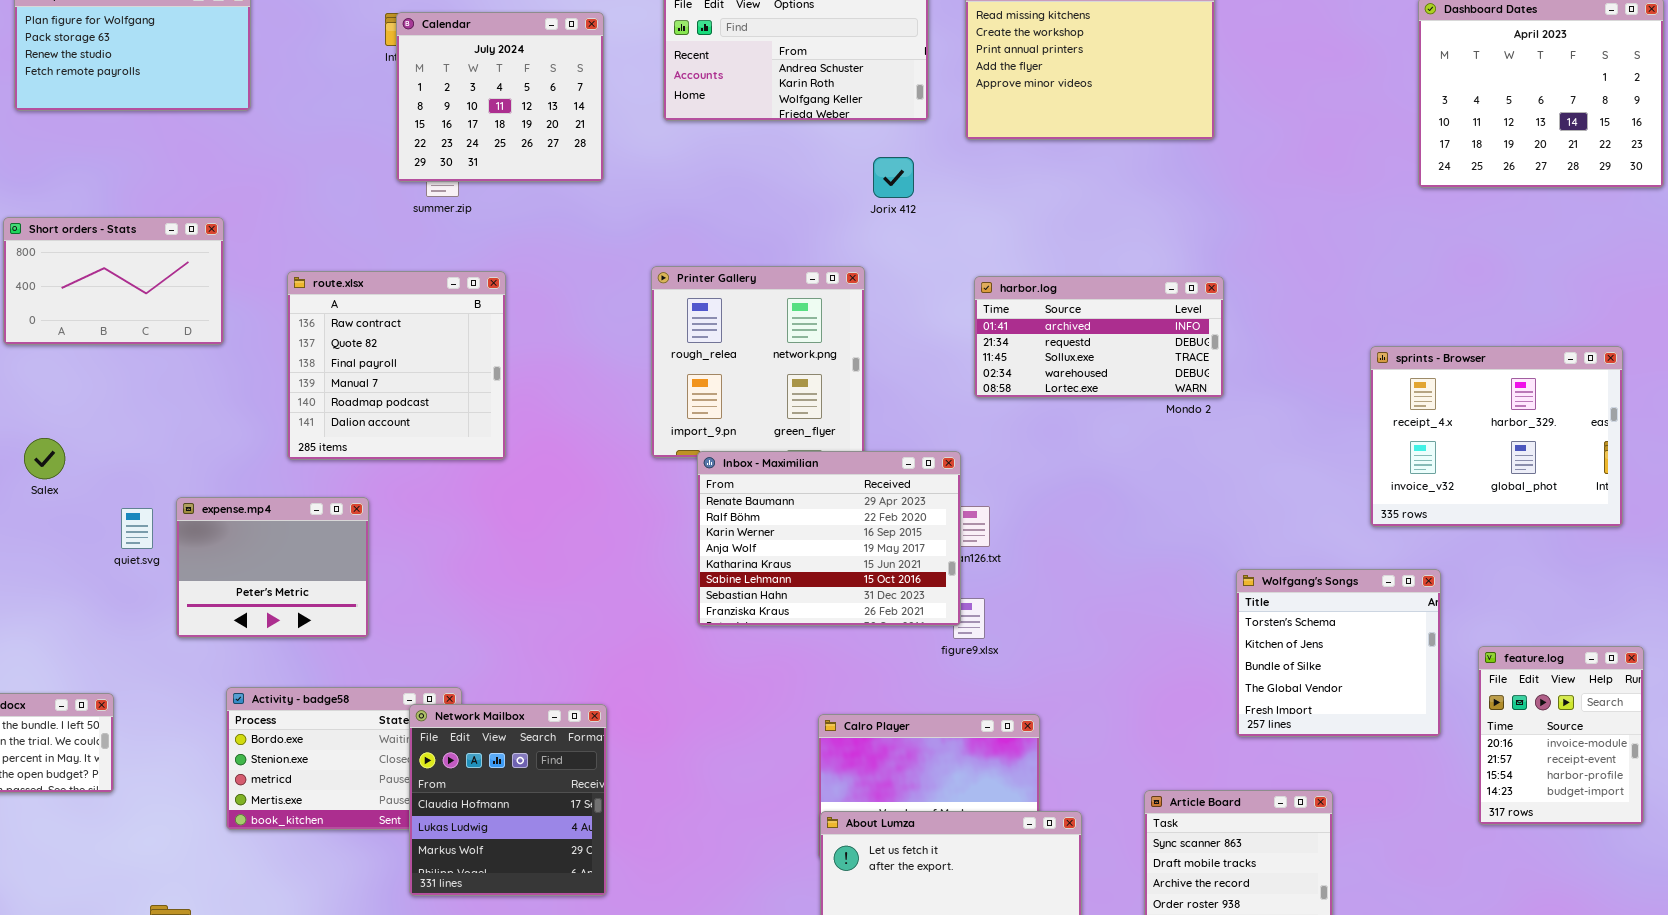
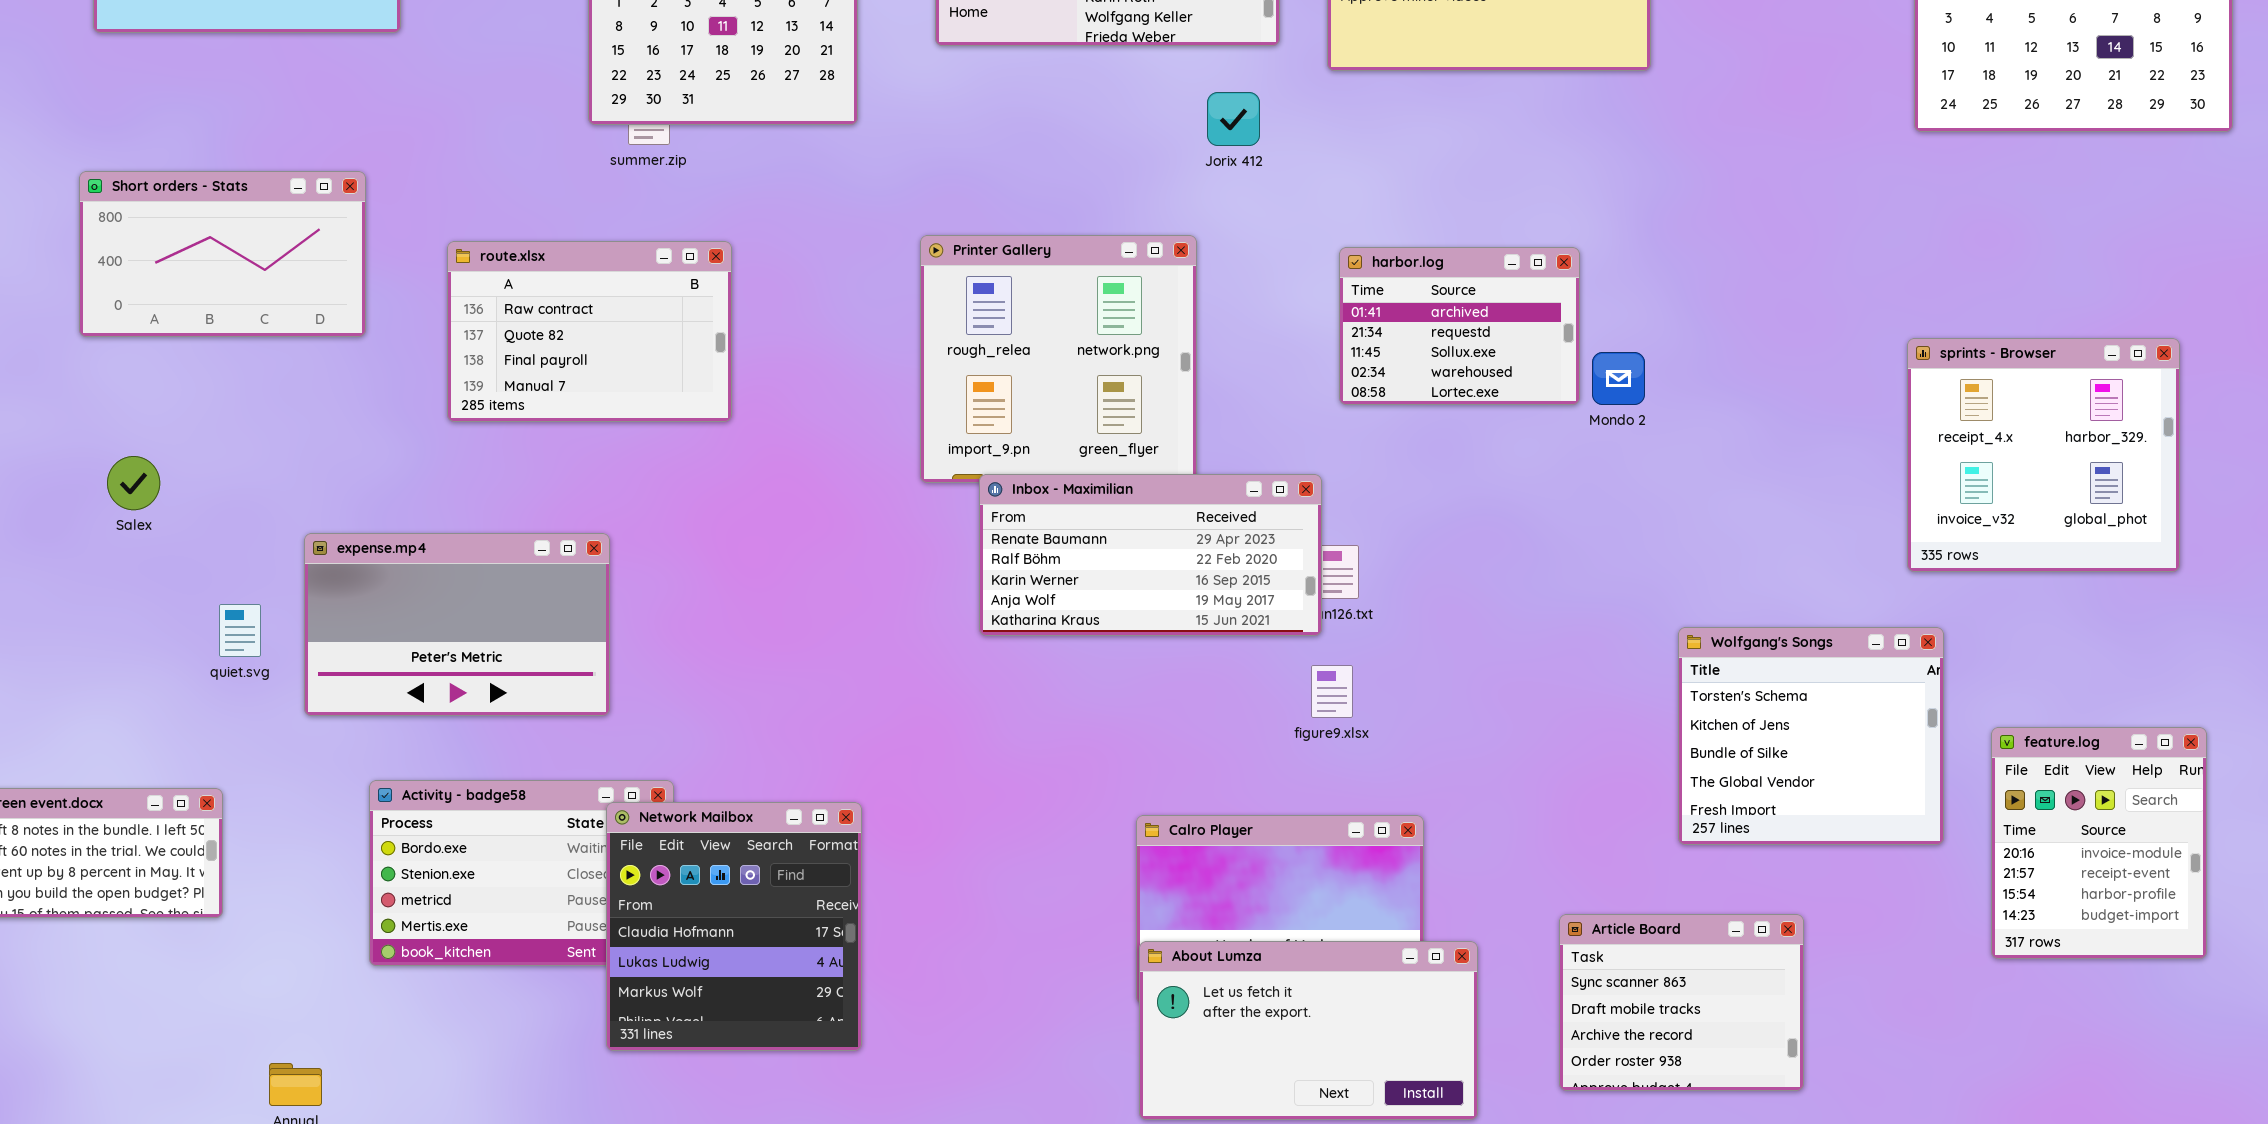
route.xlsx: [287,271,506,460] -> [447,241,732,422], resized
harbor.log: [974,276,1224,398] -> [1339,247,1580,405], resized
sprints - Browser: [1370,346,1623,527] -> [1907,338,2180,572], resized
Inbox - Maximilian: [697,451,961,626] -> [979,474,1322,636], resized
expense.mp4: [176,497,369,638] -> [304,533,610,716], resized
quiet.svg: [121,508,153,549] -> [219,604,261,657], moved

